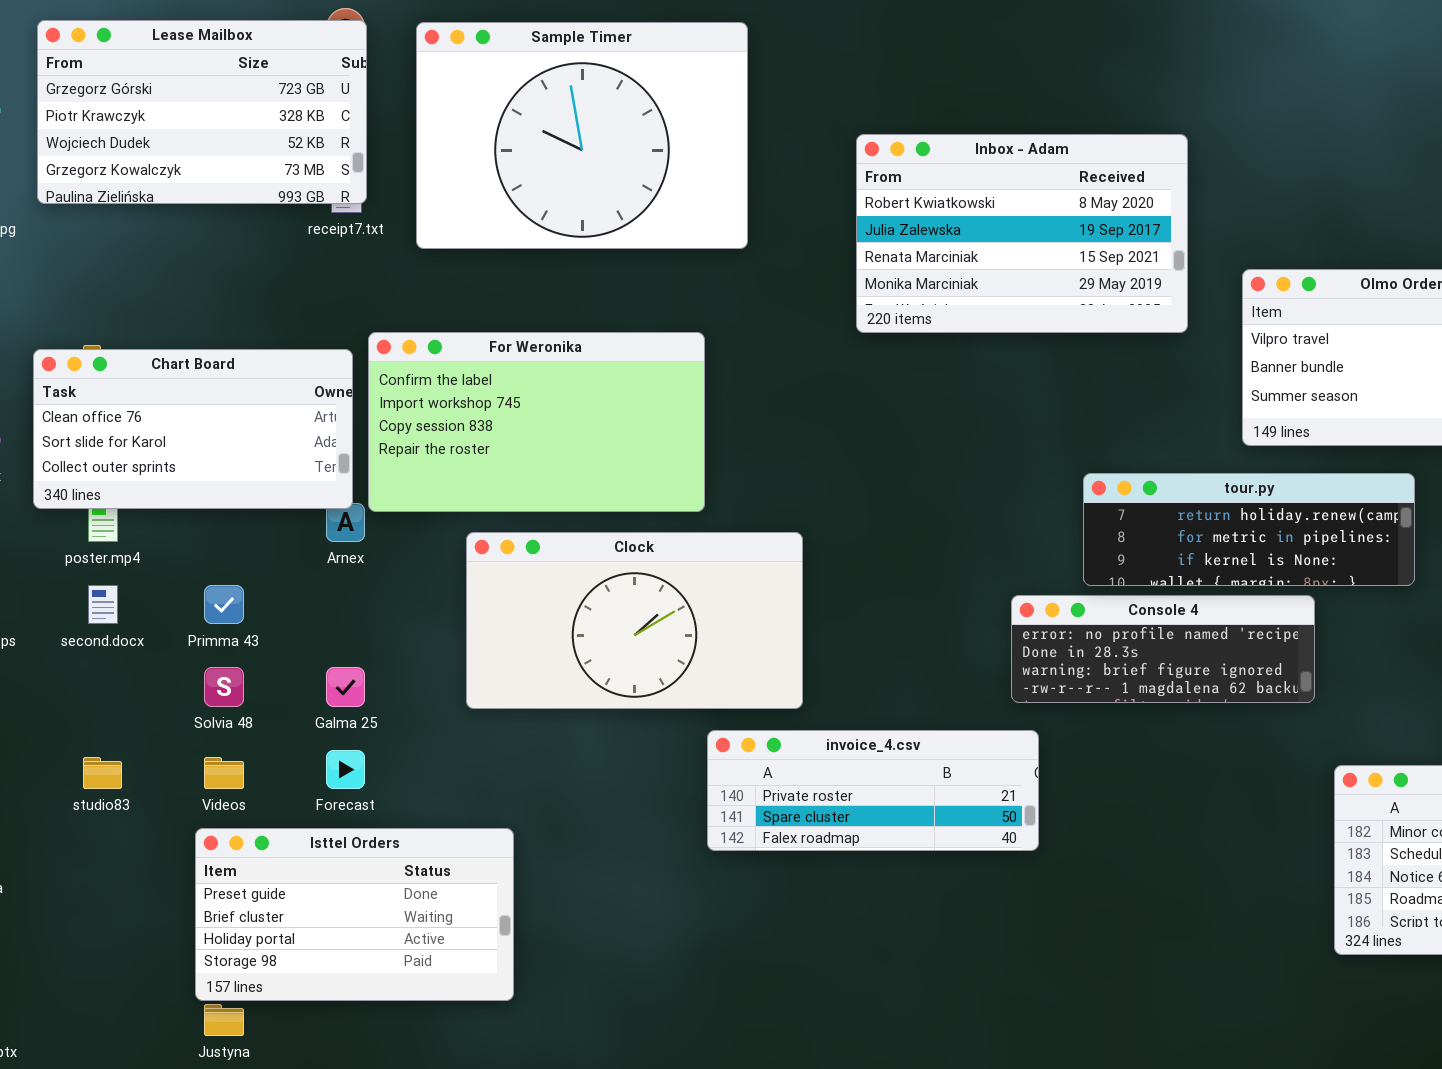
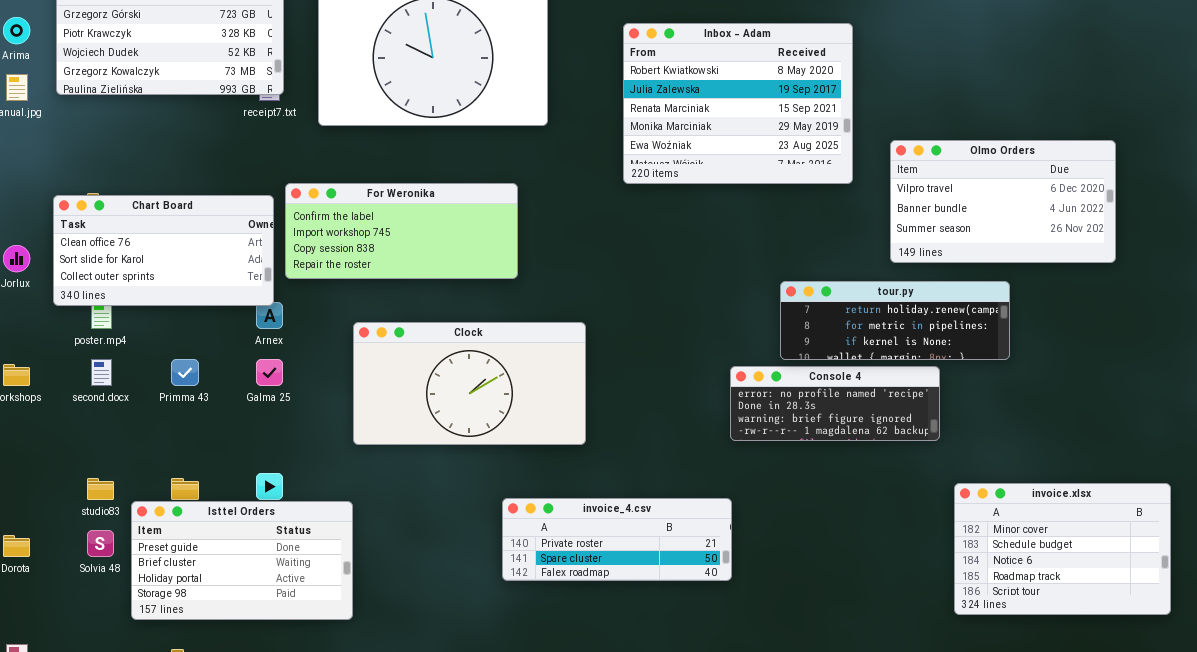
Inbox - Adam: [856,134,1188,333] -> [623,23,853,184], resized
For Weronika: [368,332,705,512] -> [285,183,518,279], resized
Solvia 48: [204,667,244,707] -> [87,530,114,557], moved
Galma 25: [326,667,365,707] -> [256,359,283,386], moved
invoice_4.csv: [707,730,1039,851] -> [502,498,732,581], moved
Isttel Orders: [195,828,514,1001] -> [131,501,353,620], moved

